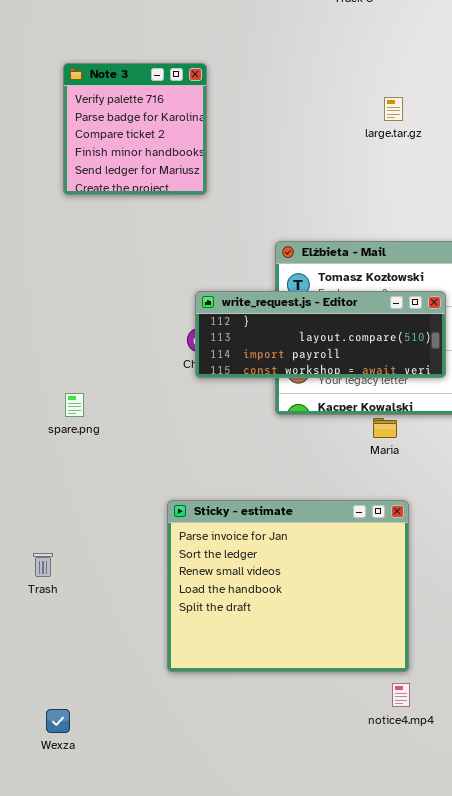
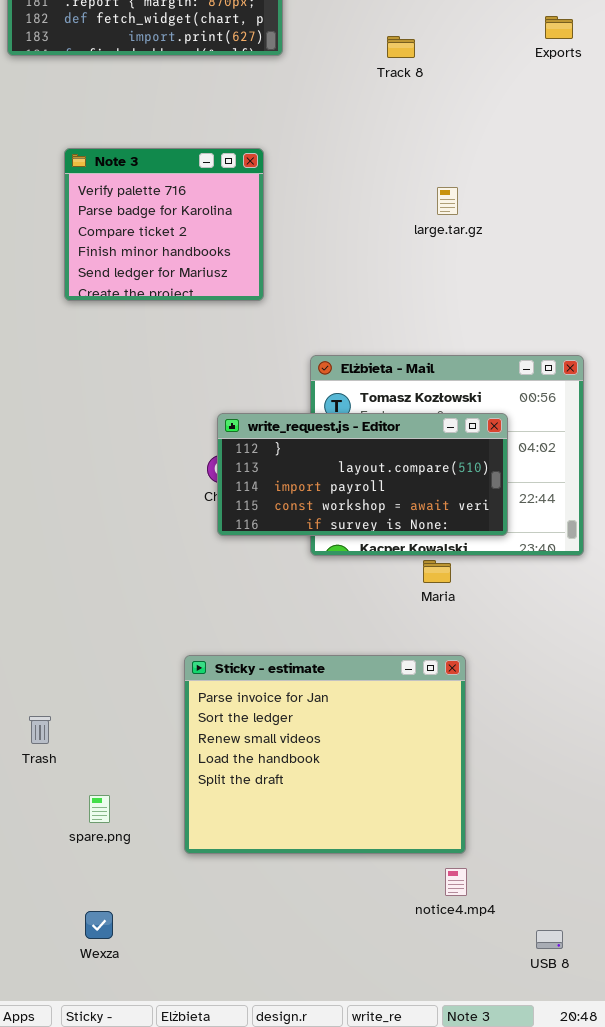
Note 3: [63,63,207,195] -> [64,148,264,301], resized
write_request.js - Editor: [195,291,446,378] -> [217,413,508,536], resized
spare.png: [65,393,84,417] -> [89,795,110,823], moved
Wexza: [46,709,70,733] -> [85,911,113,939], moved

